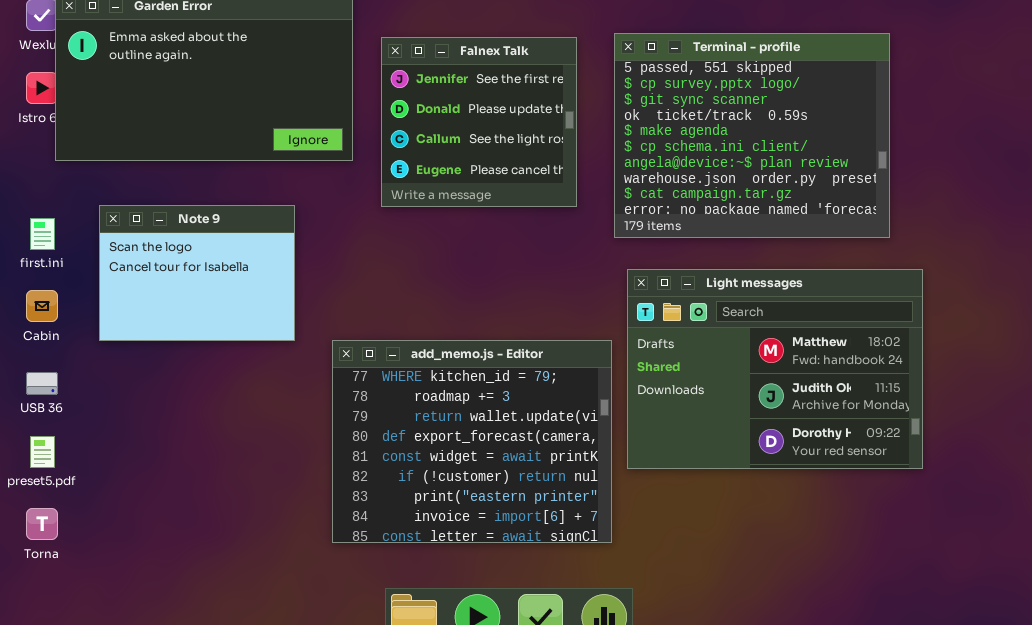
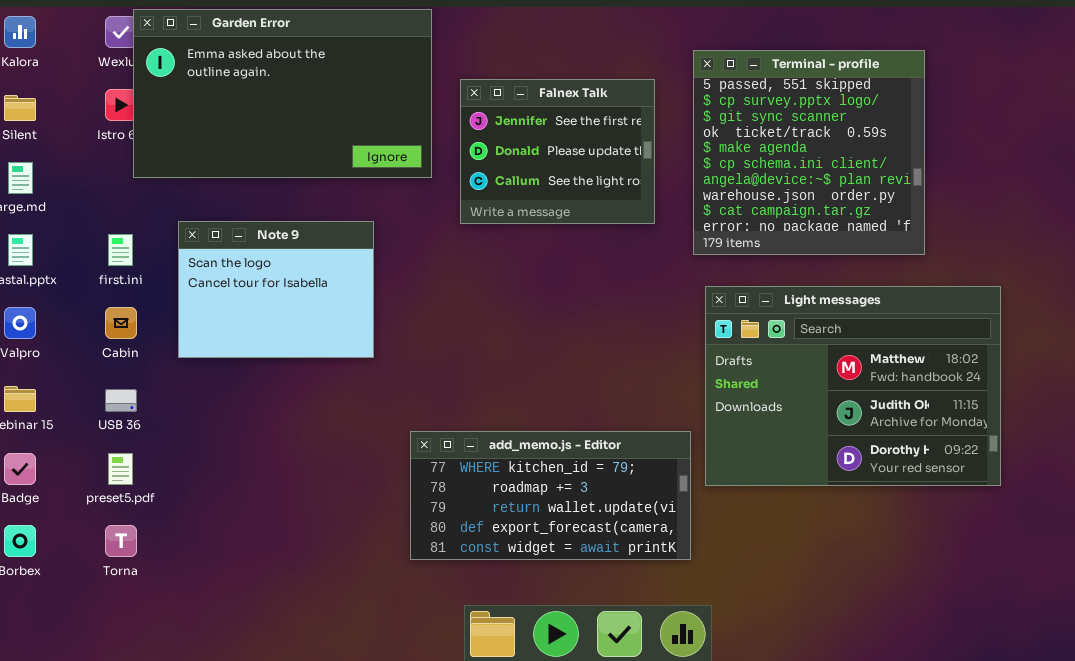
Terminal - profile: [614,33,890,238] -> [693,50,925,255], resized
Falnex Talk: [381,37,577,207] -> [460,79,655,224], resized
add_memo.js - Editor: [332,340,612,543] -> [410,431,691,560], resized

